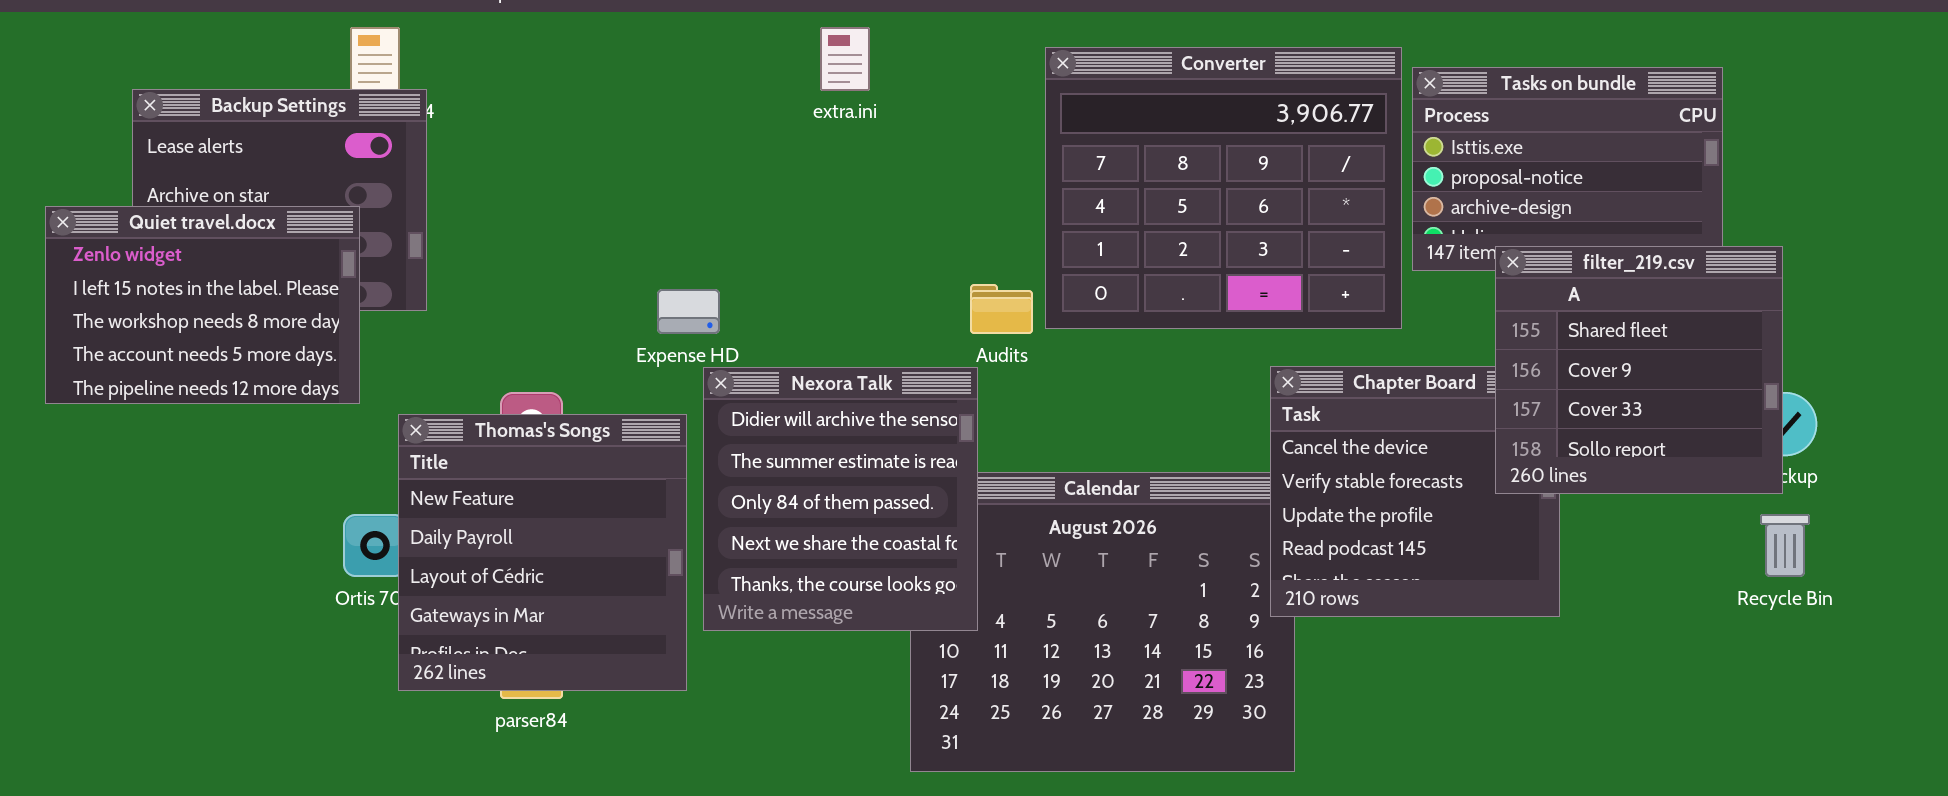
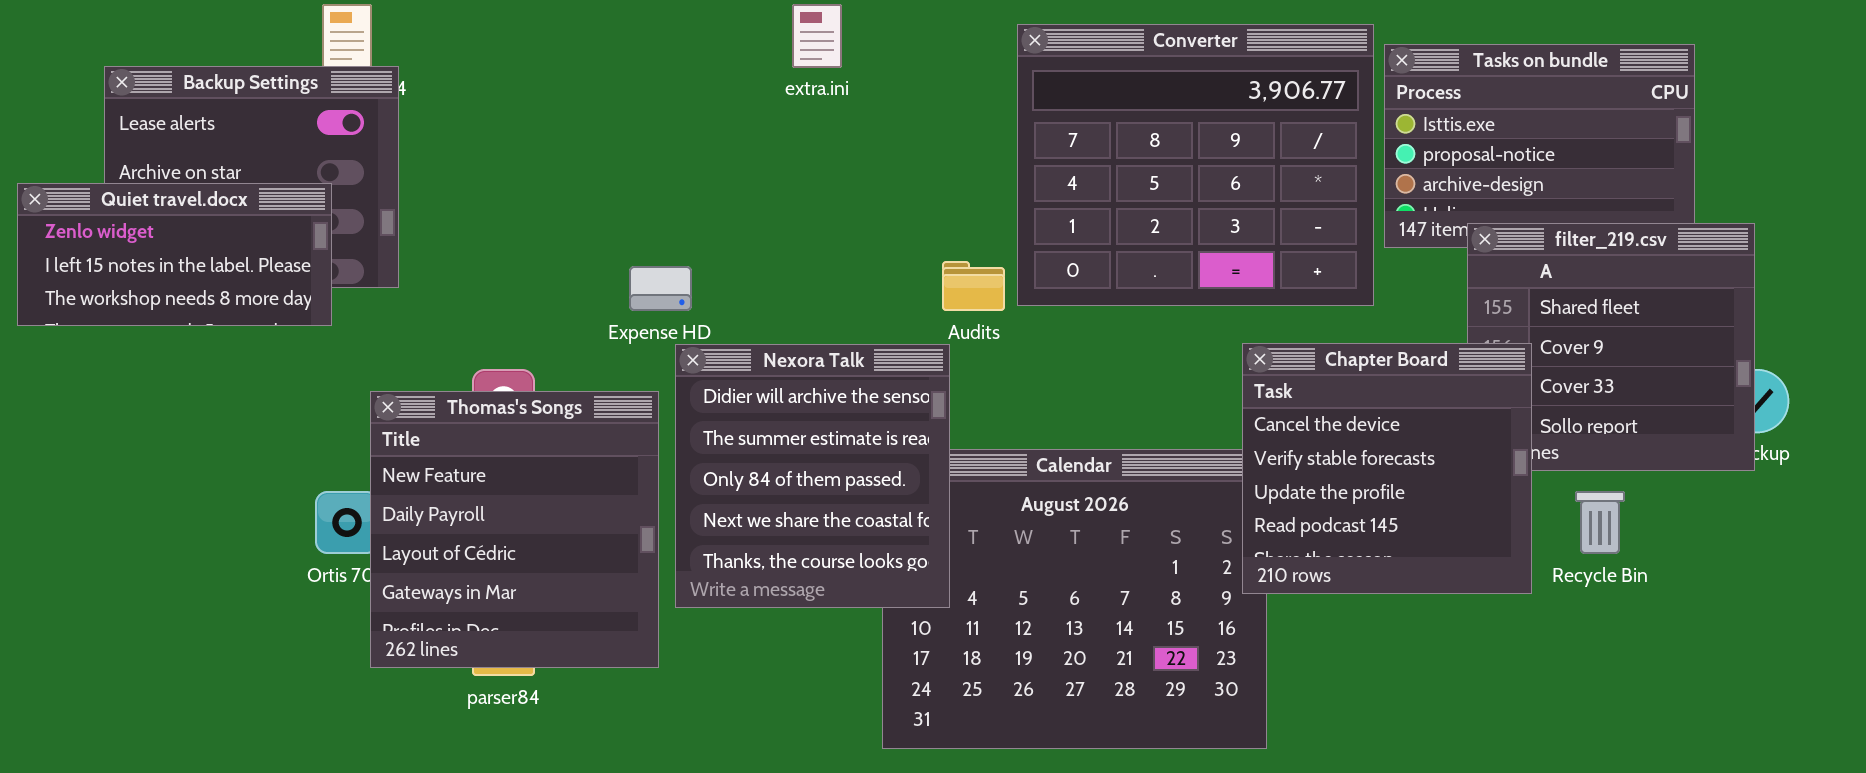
Quiet travel.docx: [45,206,360,404] -> [17,183,332,326], resized
Chapter Board: [1270,366,1560,617] -> [1242,343,1532,594], raised
Recycle Bin: [1760,514,1810,577] -> [1575,491,1625,554], moved

